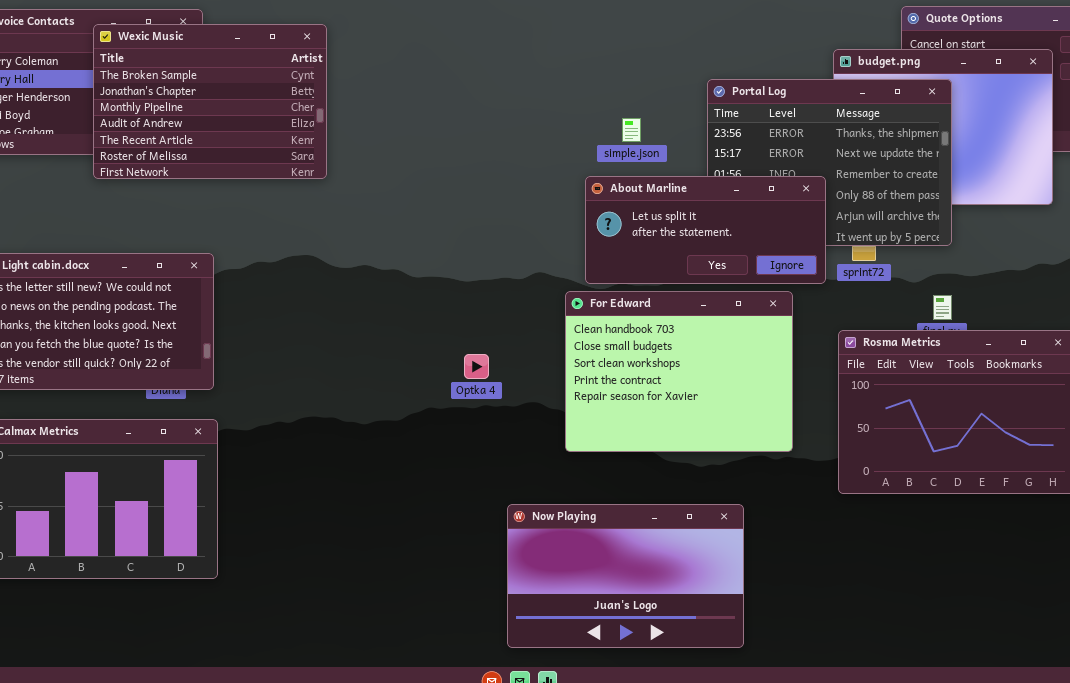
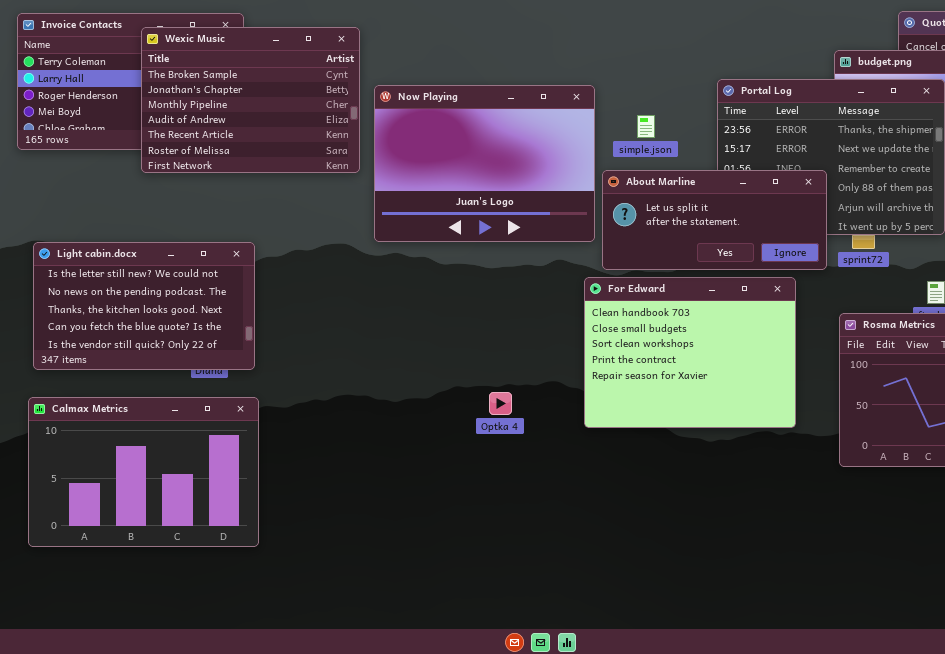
Optka 4: [464,354,489,379] -> [489,392,512,415], moved
Now Playing: [507,504,744,648] -> [374,85,595,242], moved, resized

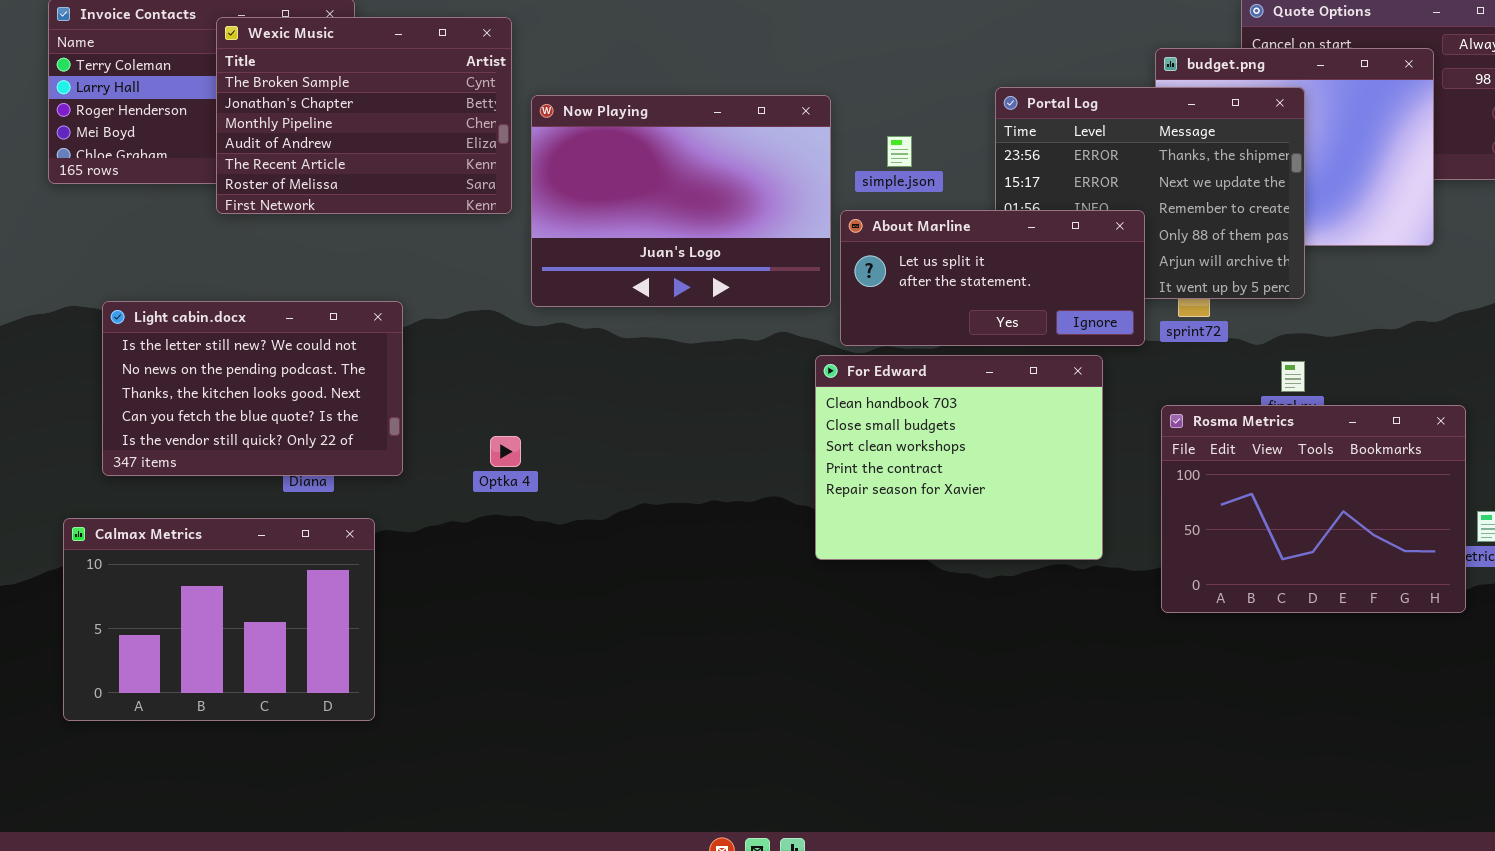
Light cabin.docx: [33,242,255,370] -> [102,301,403,476], moved
Optka 4: [489,392,512,415] -> [490,436,521,467], moved

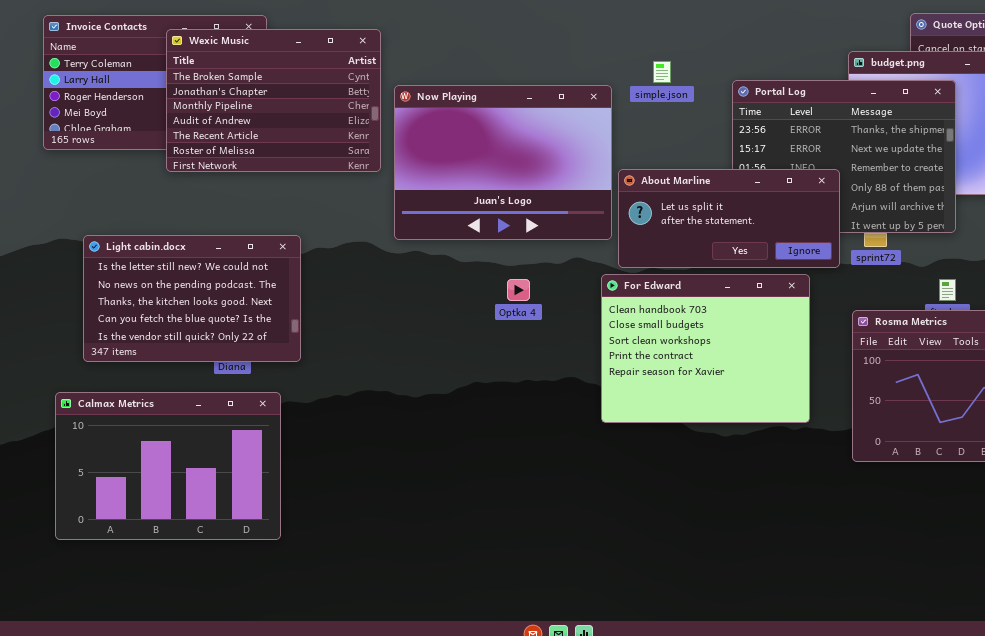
simple.json: [887,136,912,167] -> [653,61,671,83], moved
Optka 4: [490,436,521,467] -> [507,279,530,301], moved

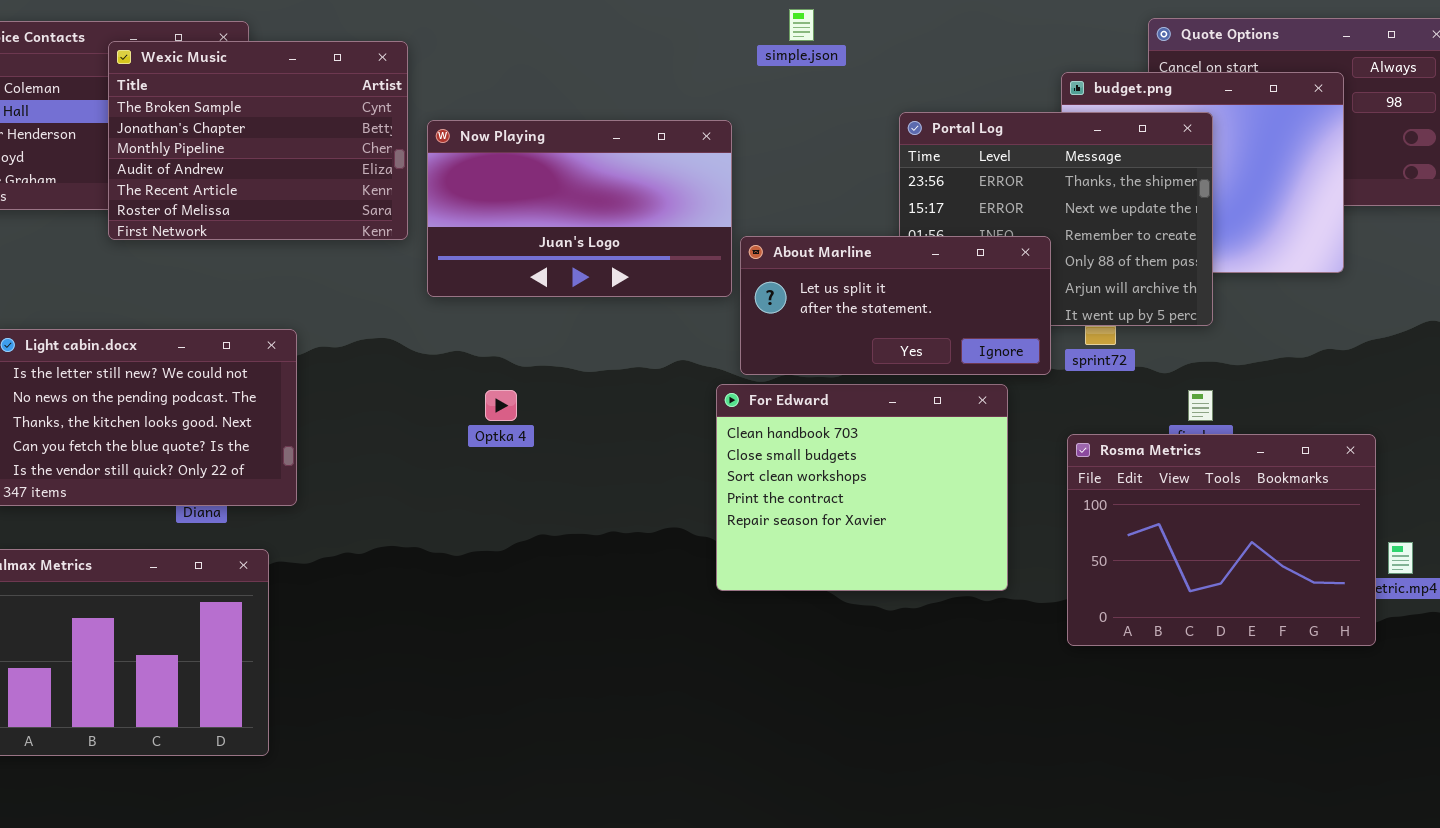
simple.json: [653,61,671,83] -> [789,9,814,41], moved
Now Playing: [394,85,612,240] -> [427,120,732,297], resized
Optka 4: [507,279,530,301] -> [485,390,517,421], moved

